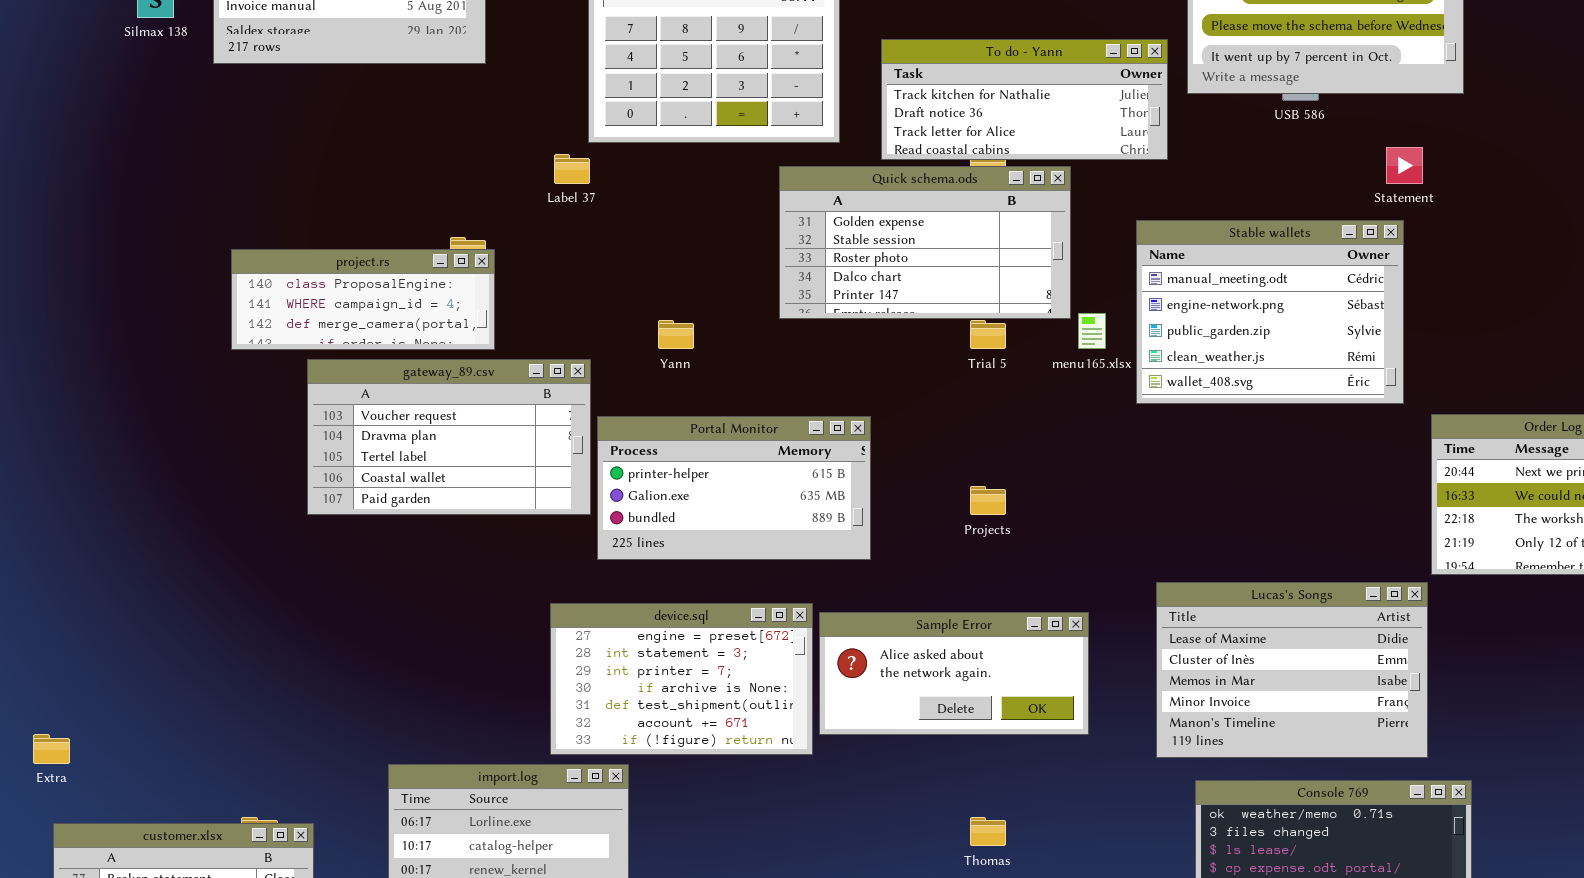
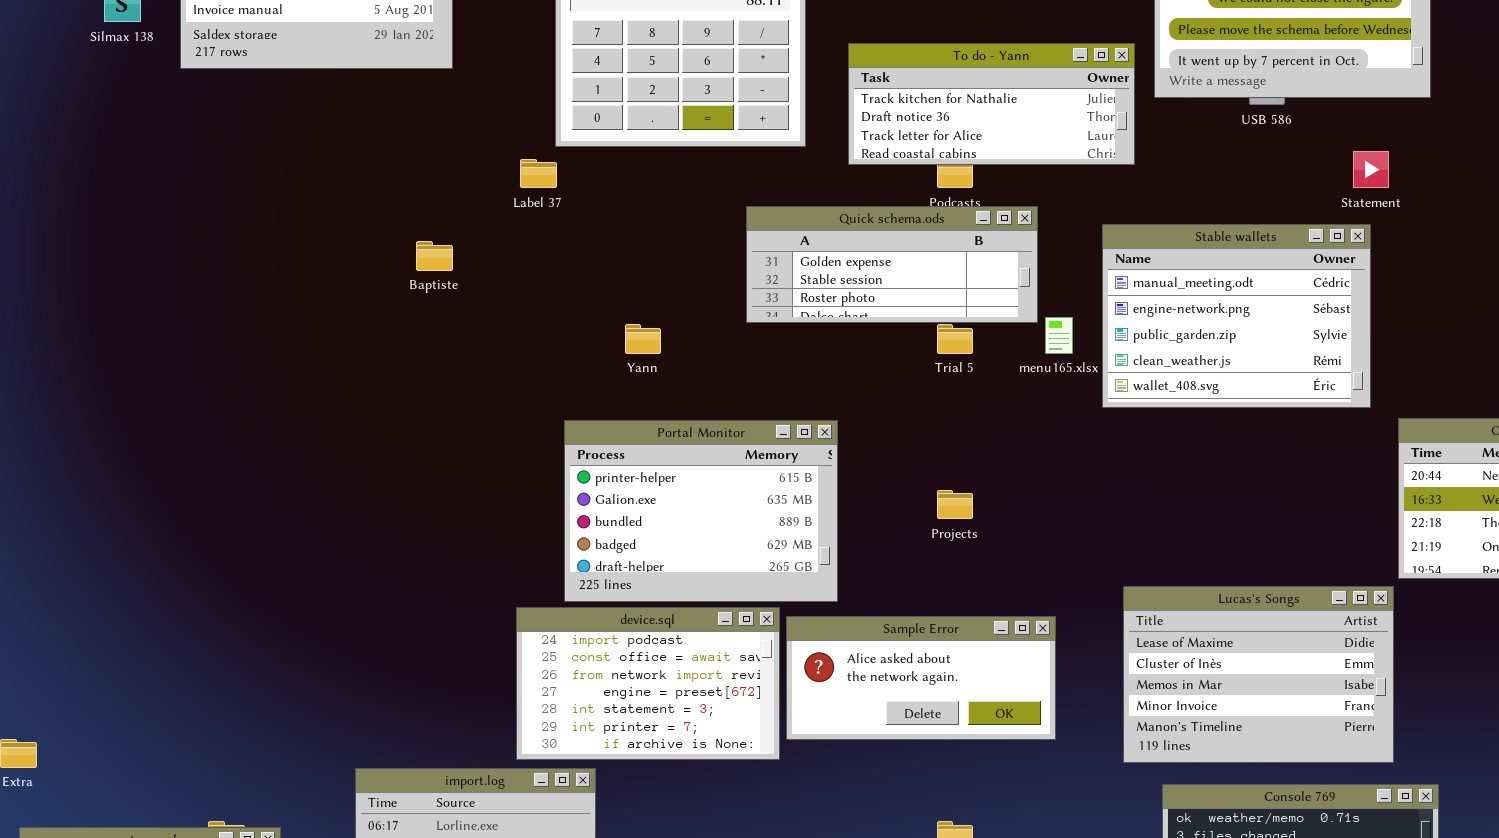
Quick schema.ods: [779,166,1071,319] -> [746,206,1038,323], resized
project.rs: [231,249,495,350] -> none, closed
gateway_89.csv: [307,359,591,515] -> none, closed
Portal Monitor: [597,416,871,560] -> [564,420,838,602], resized
device.sql: [550,603,813,755] -> [516,607,780,760], scrolled up 3 rows

